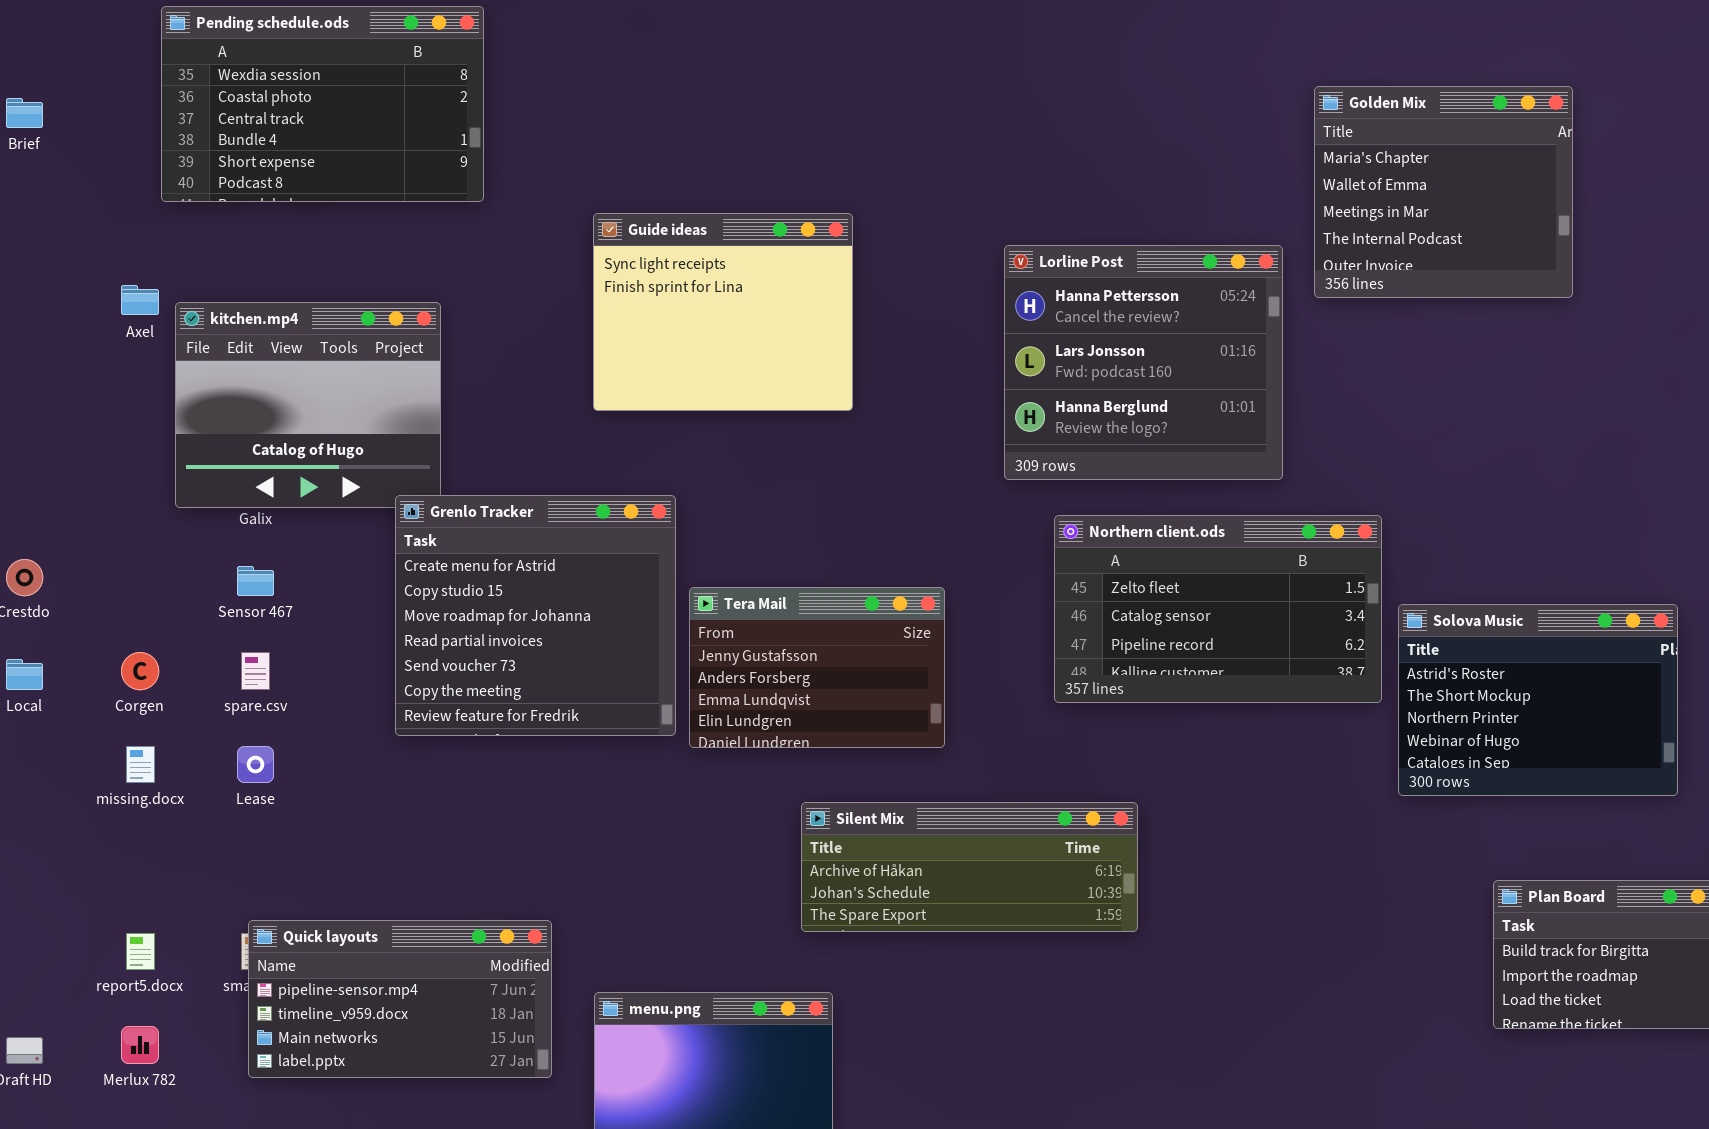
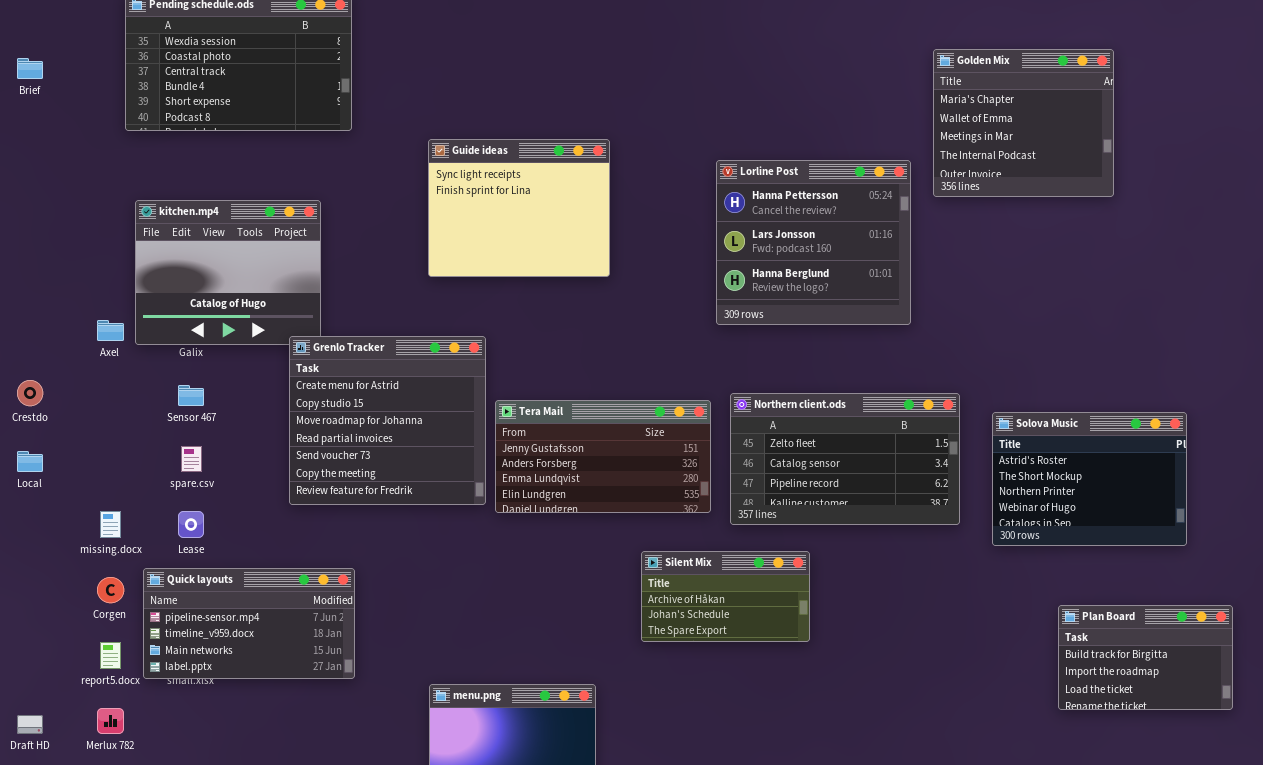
Axel: [121,285,159,315] -> [97,320,124,341], moved
Northern client.ods: [1054,515,1382,703] -> [730,393,960,525], moved
Tera Mail: [689,587,945,748] -> [495,400,711,513], resized
Corgen: [121,652,159,690] -> [97,577,124,603], moved
Silent Mix: [801,802,1138,932] -> [641,551,810,642], resized
Quick layouts: [248,920,552,1078] -> [143,568,355,679], moved

